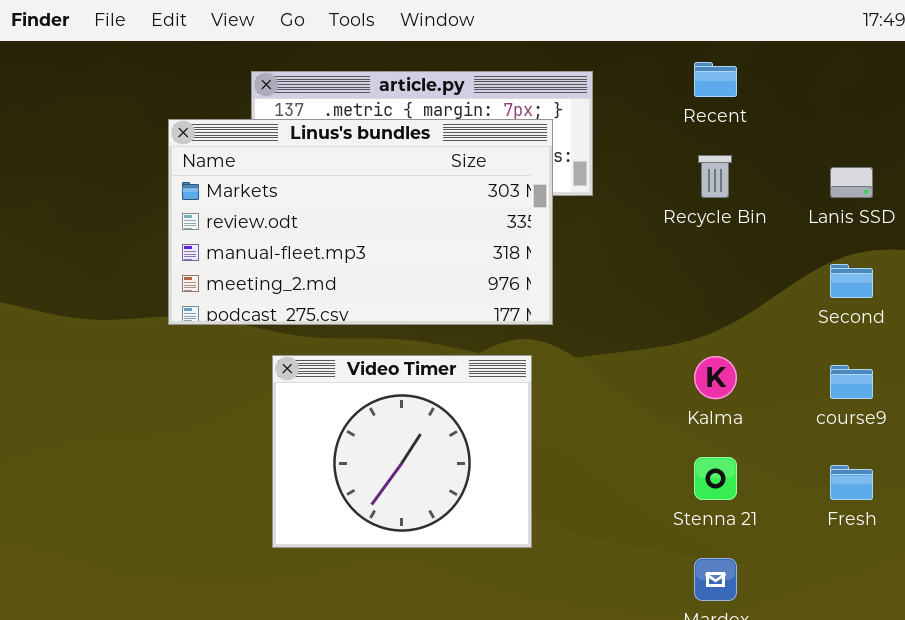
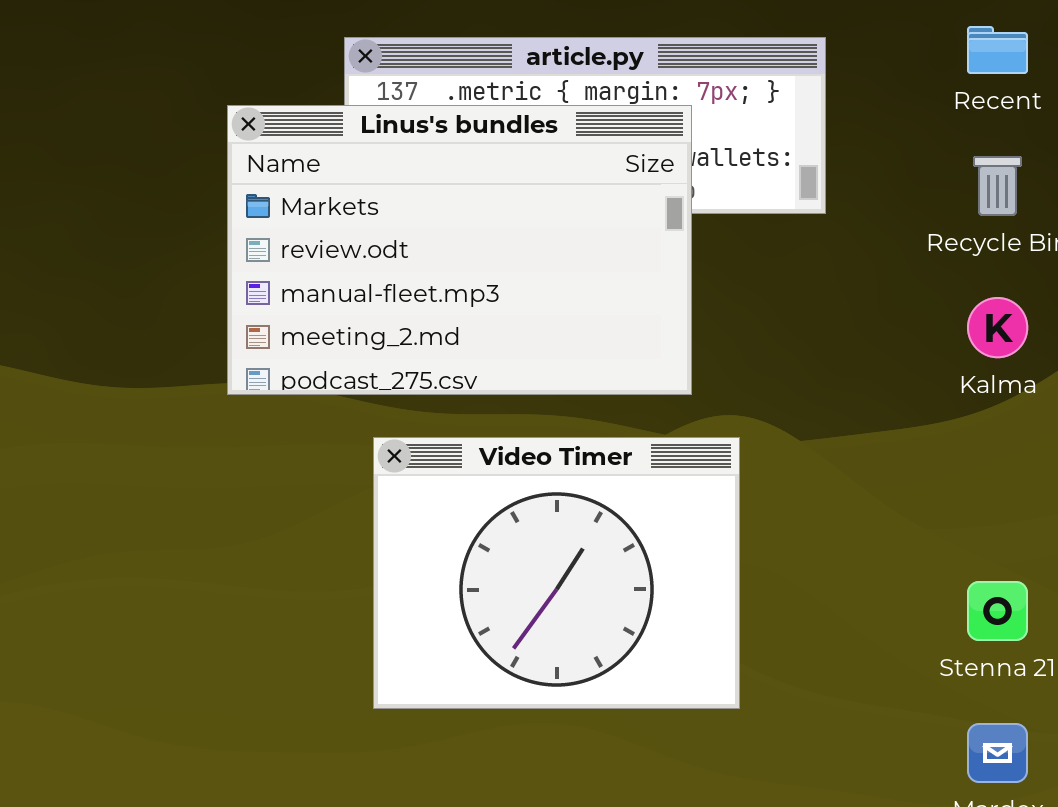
Linus's bundles: [168,119,553,325] -> [227,105,692,395], resized
Kalma: [694,356,737,399] -> [967,297,1028,358], moved

